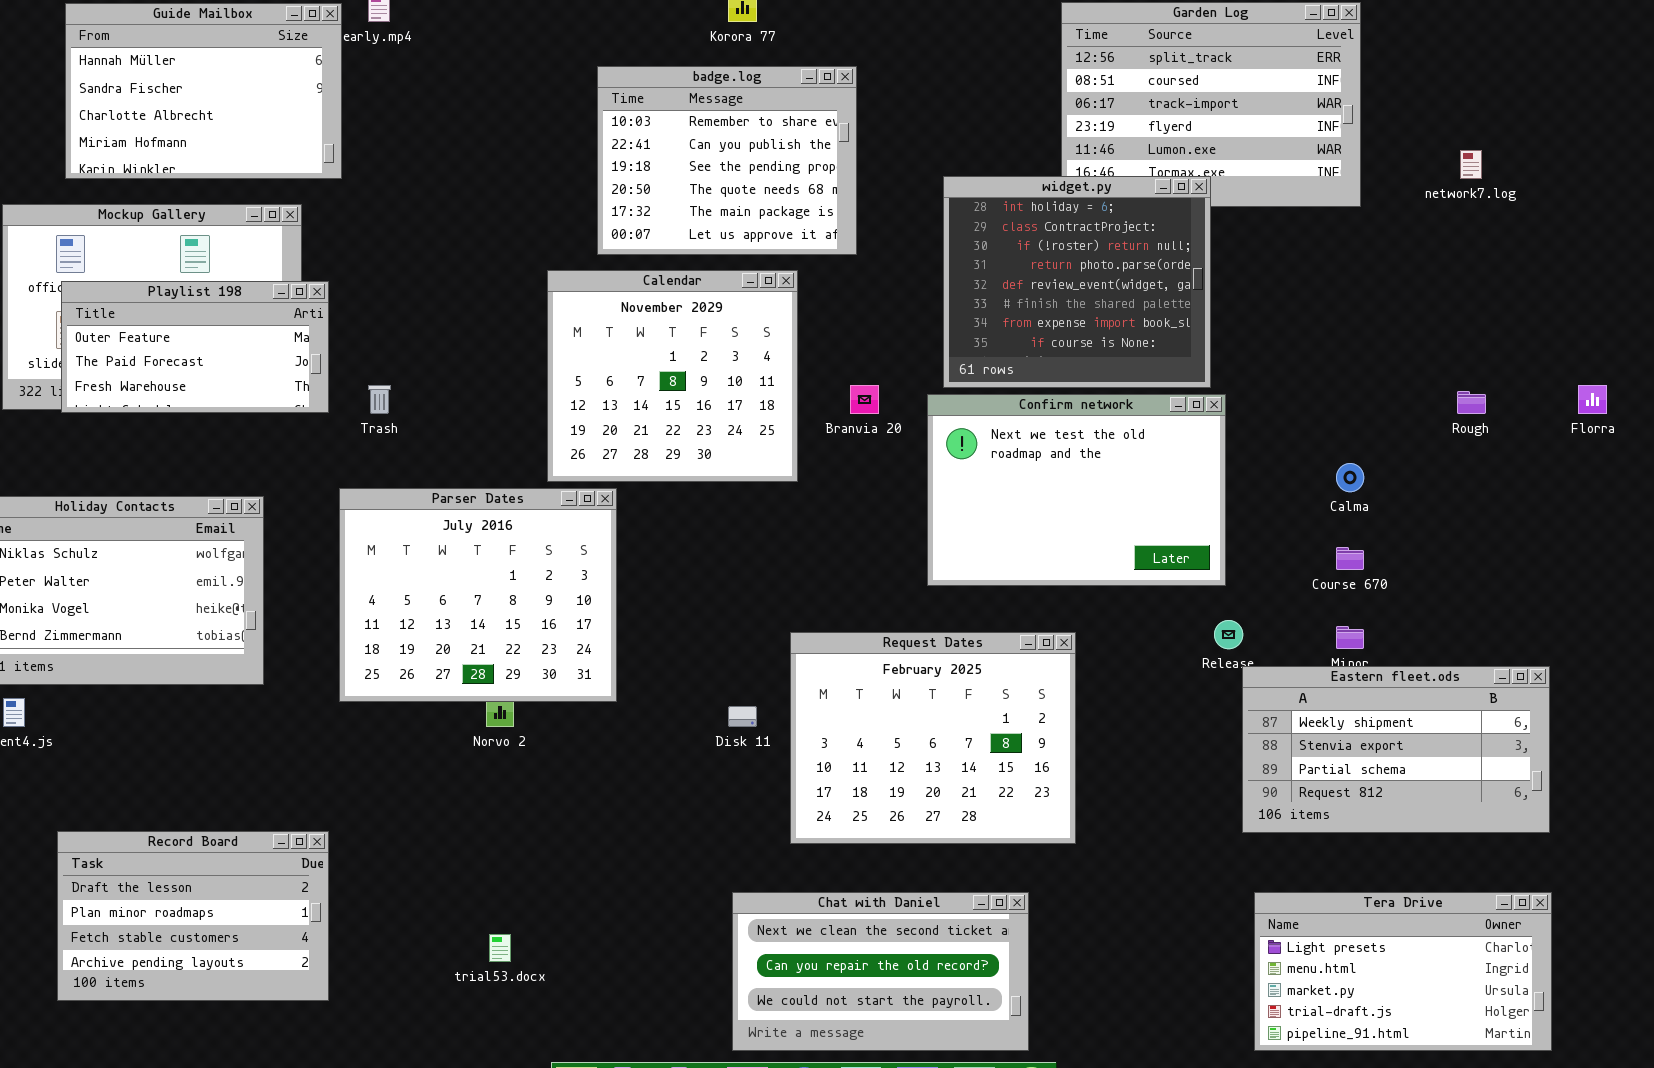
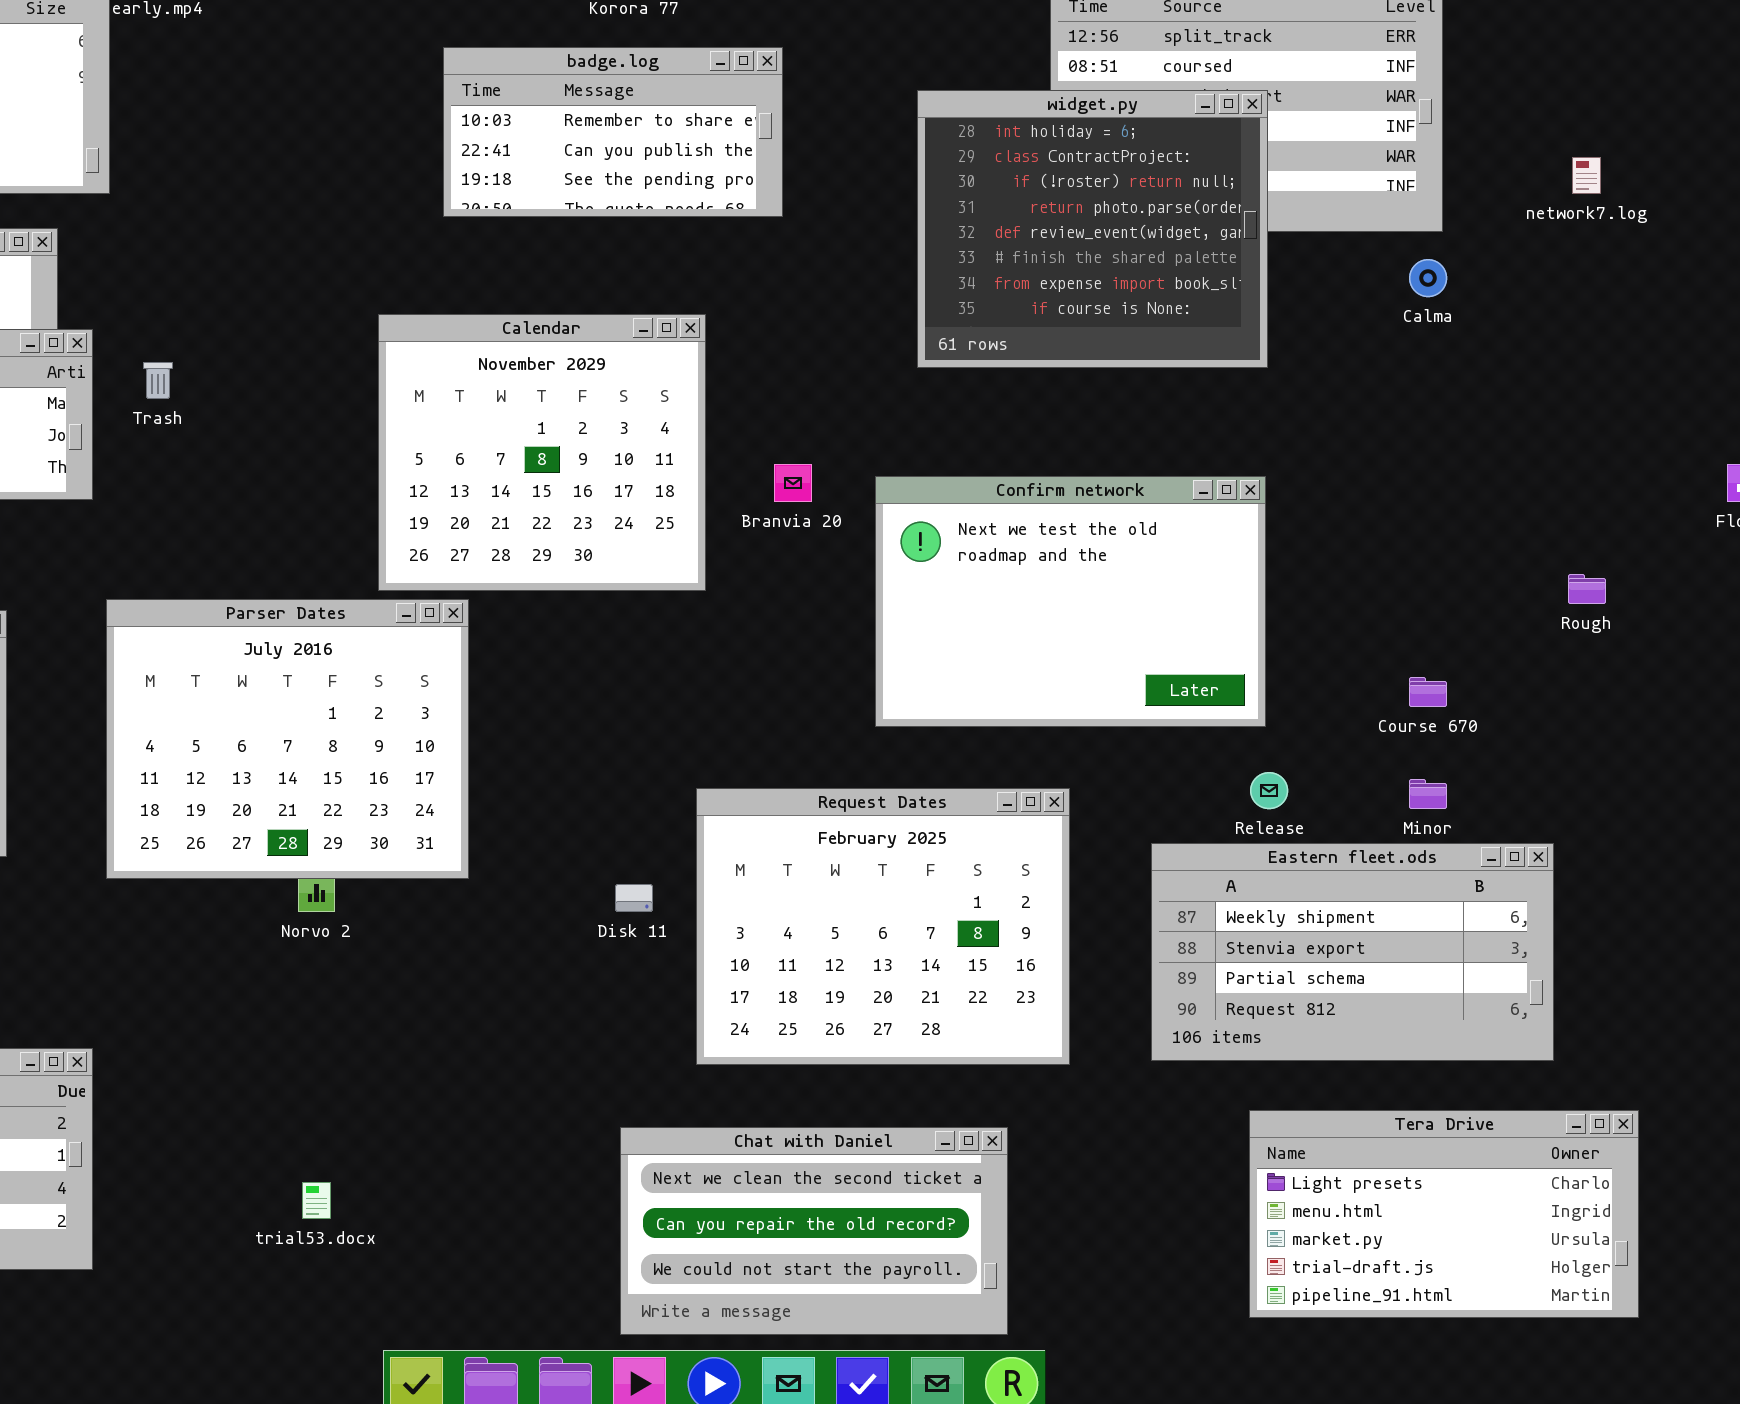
badge.log: [597,66,857,255] -> [443,47,783,217], resized
widget.py: [943,176,1211,388] -> [917,90,1268,368], moved
Trash: [368,385,391,414] -> [143,362,173,399], moved
Rough: [1457,391,1486,414] -> [1568,574,1606,604], moved
Calma: [1336,463,1364,492] -> [1409,259,1447,297], moved
Eastern fleet.ods: [1242,666,1550,833] -> [1151,843,1554,1061], moved
Tera Drive: [1254,892,1552,1051] -> [1249,1110,1639,1318], moved

